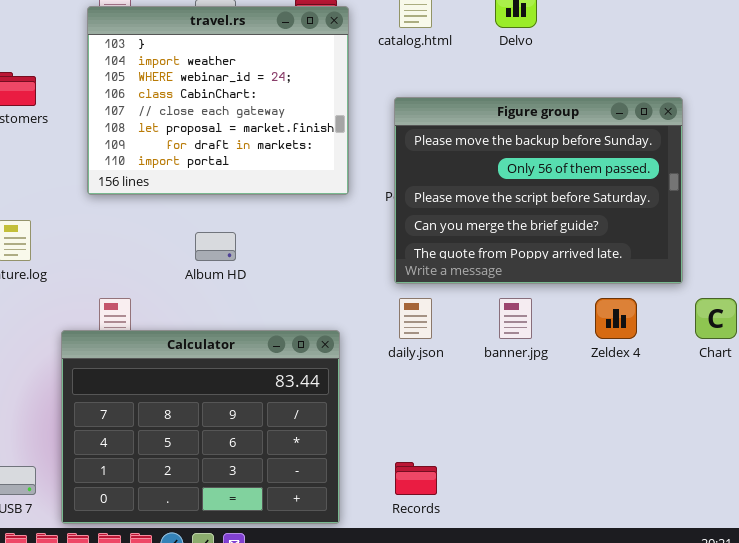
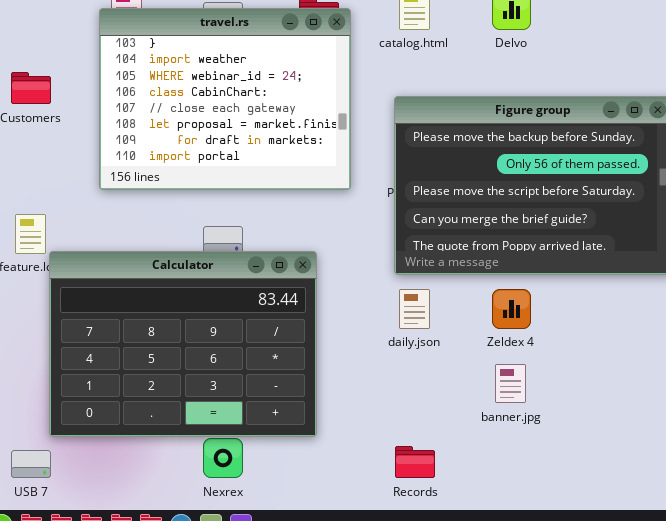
banner.jpg: [499,298,532,339] -> [495,364,526,403], moved
Zeldex 4: [595,298,637,339] -> [492,289,531,329], moved
Calculator: [61,330,340,524] -> [49,251,317,437], moved

